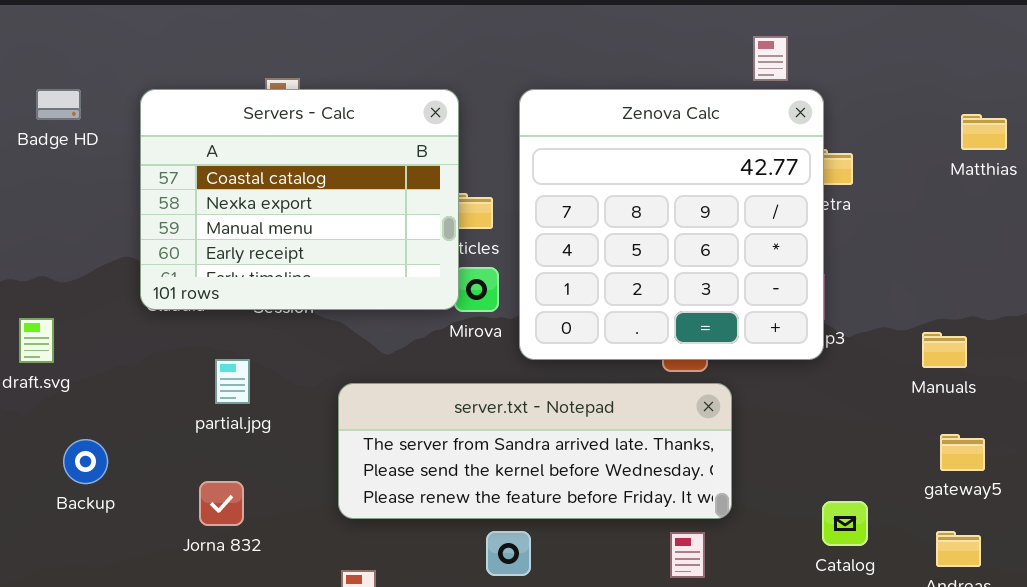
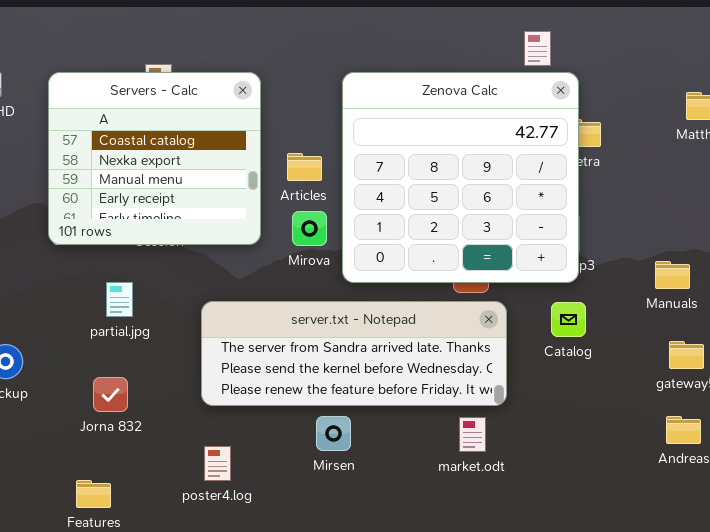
Servers - Calc: [140,89,459,310] -> [48,72,261,245], resized
Catalog: [822,501,868,546] -> [551,302,586,337], moved

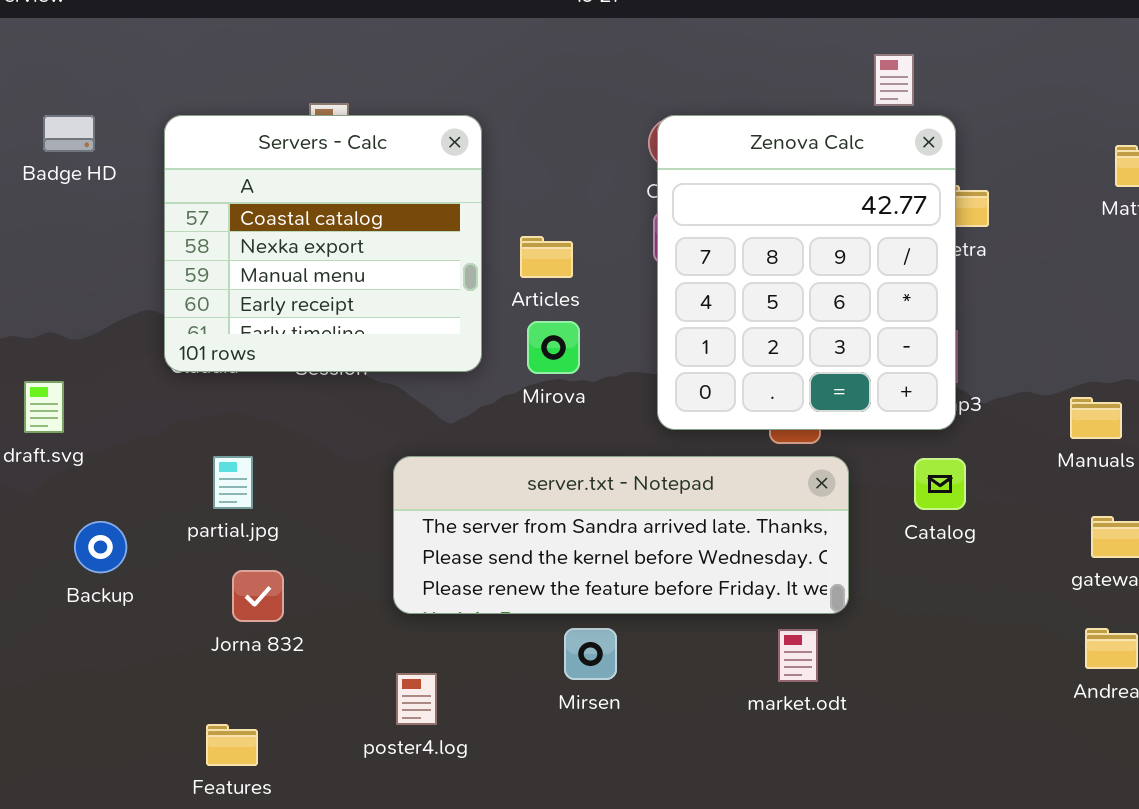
Zenova Calc: [342,72,579,283] -> [657,115,956,430], resized
partial.jpg: [106,282,133,317] -> [213,456,253,509], moved

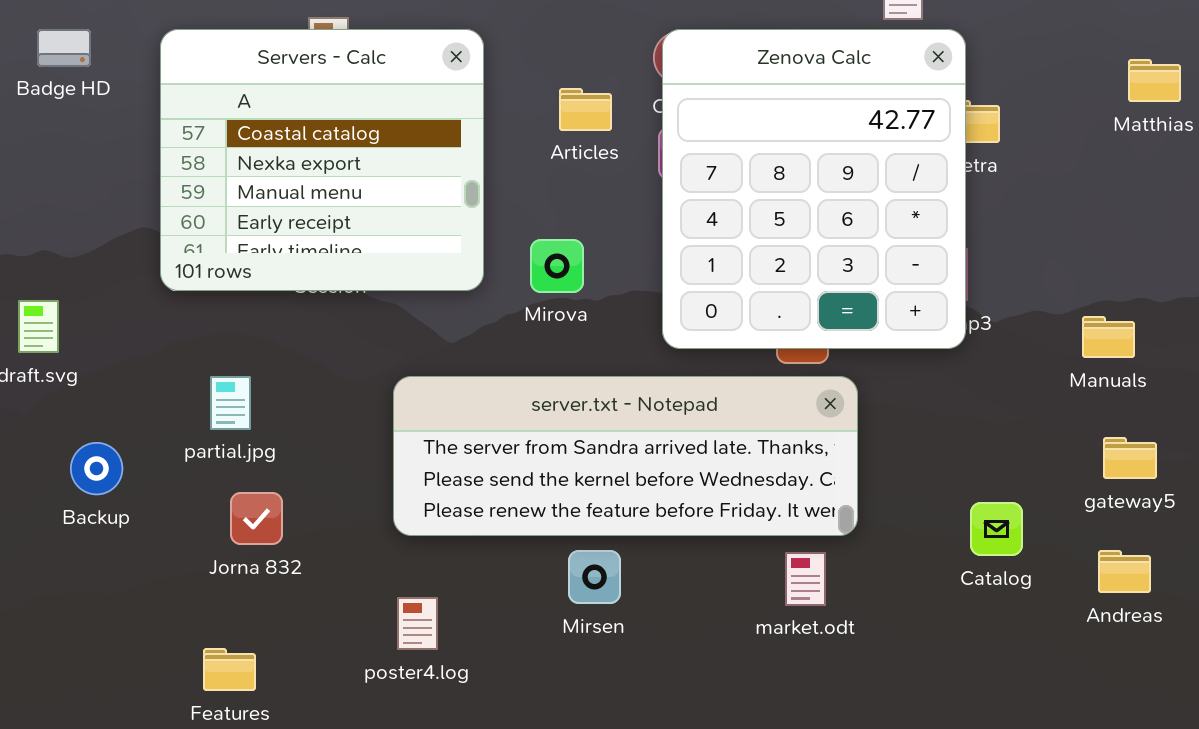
Articles: [520,236,573,278] -> [559,88,612,131], moved
Catalog: [914,458,966,510] -> [970,502,1023,556], moved

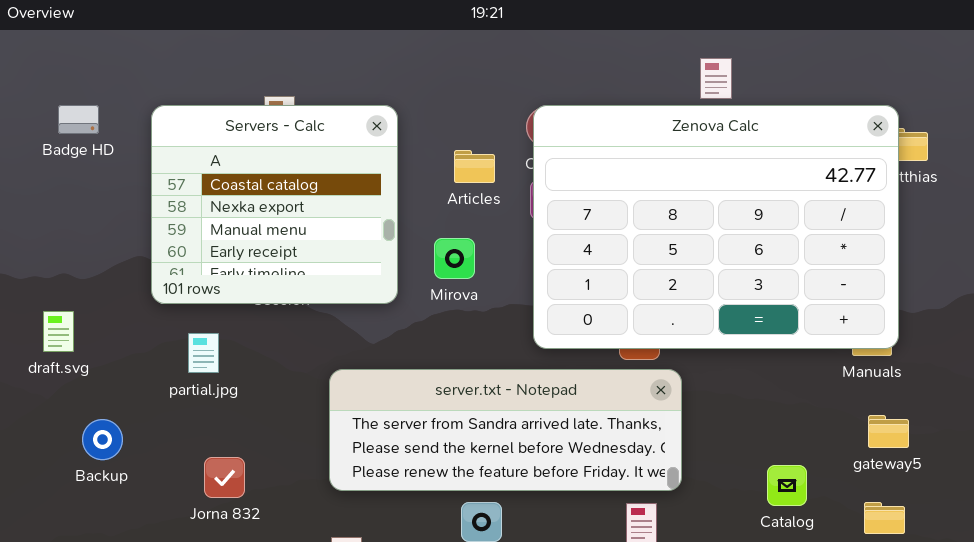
Zenova Calc: [662,29,966,349] -> [533,105,899,349], resized
Mirova: [530,239,584,293] -> [434,238,475,279], moved
partial.jpg: [210,376,251,430] -> [188,333,219,373], moved

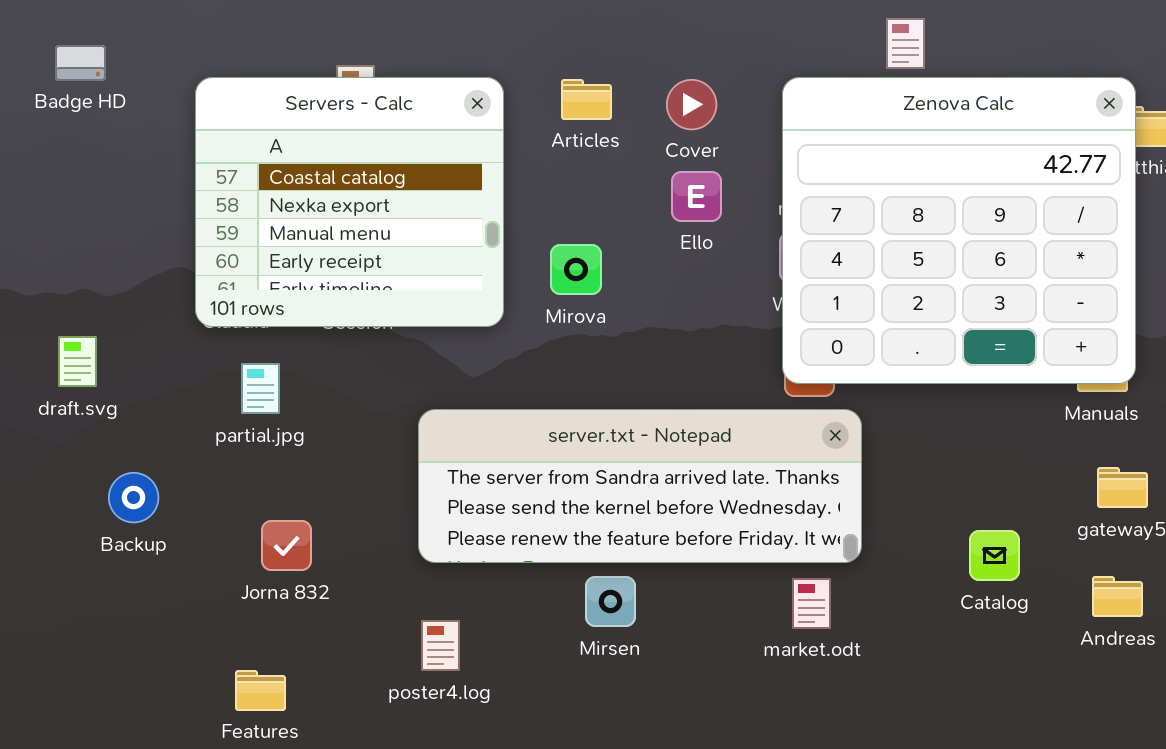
Badge HD: [58,105,99,134] -> [55,45,106,81], moved
Zenova Calc: [533,105,899,349] -> [782,77,1136,384], resized
Articles: [454,150,495,183] -> [561,79,612,120], moved

